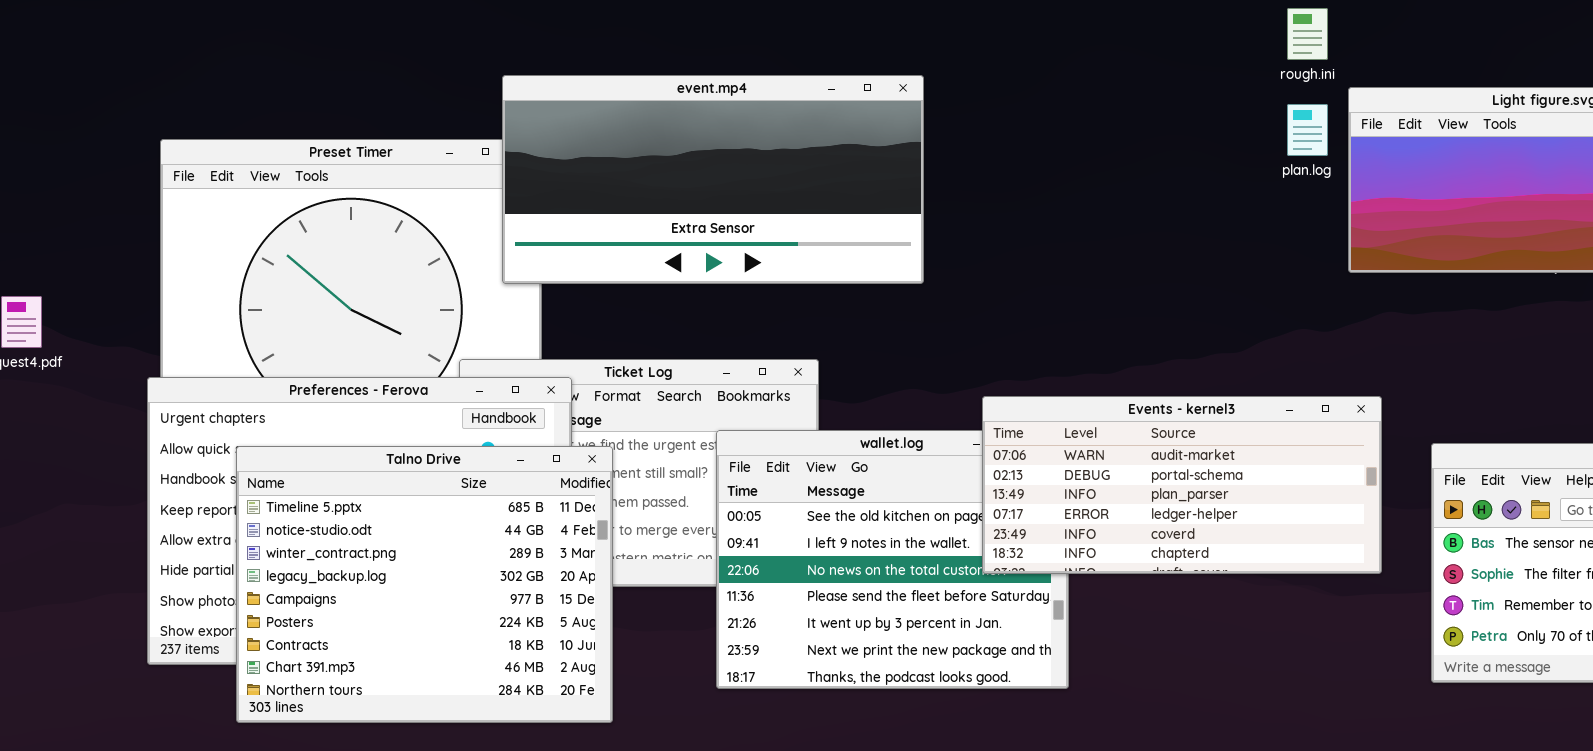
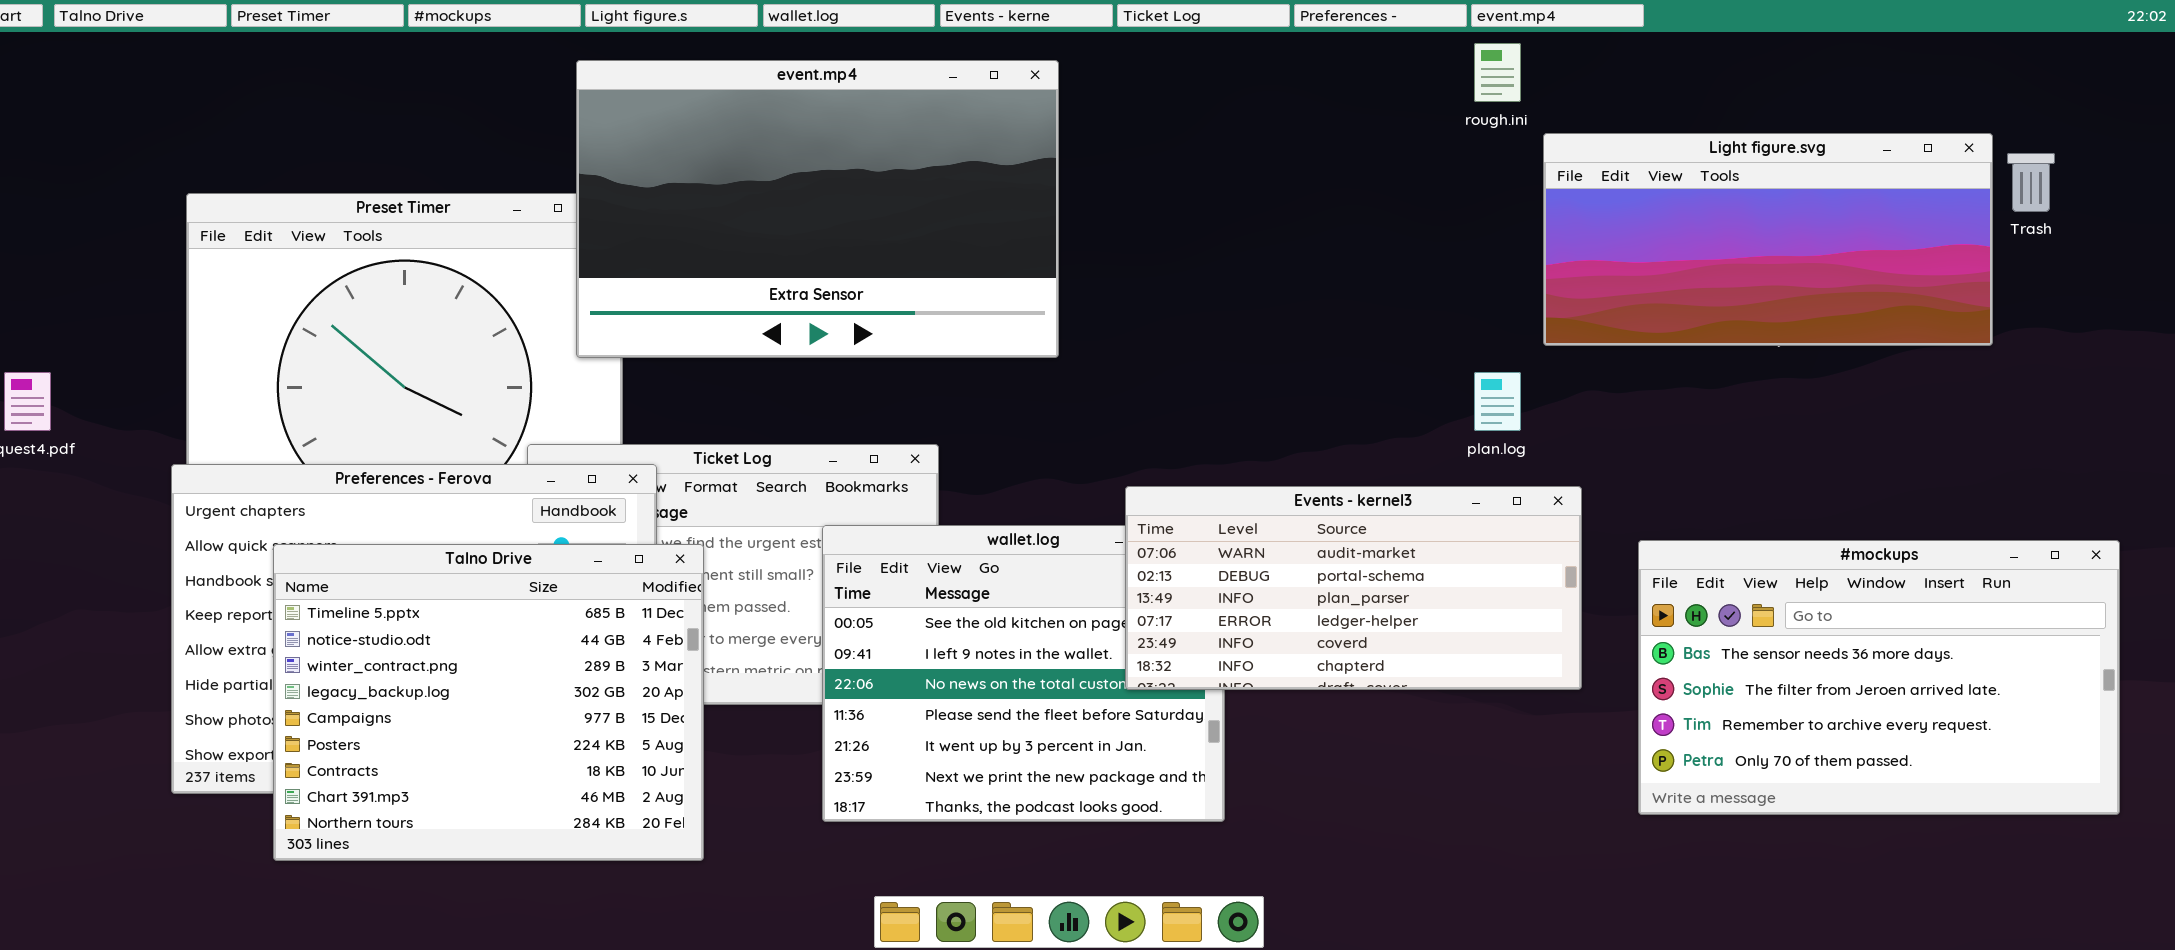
event.mp4: [502,75,924,284] -> [576,60,1059,358], resized
plan.log: [1287,104,1328,156] -> [1474,372,1521,431], moved

